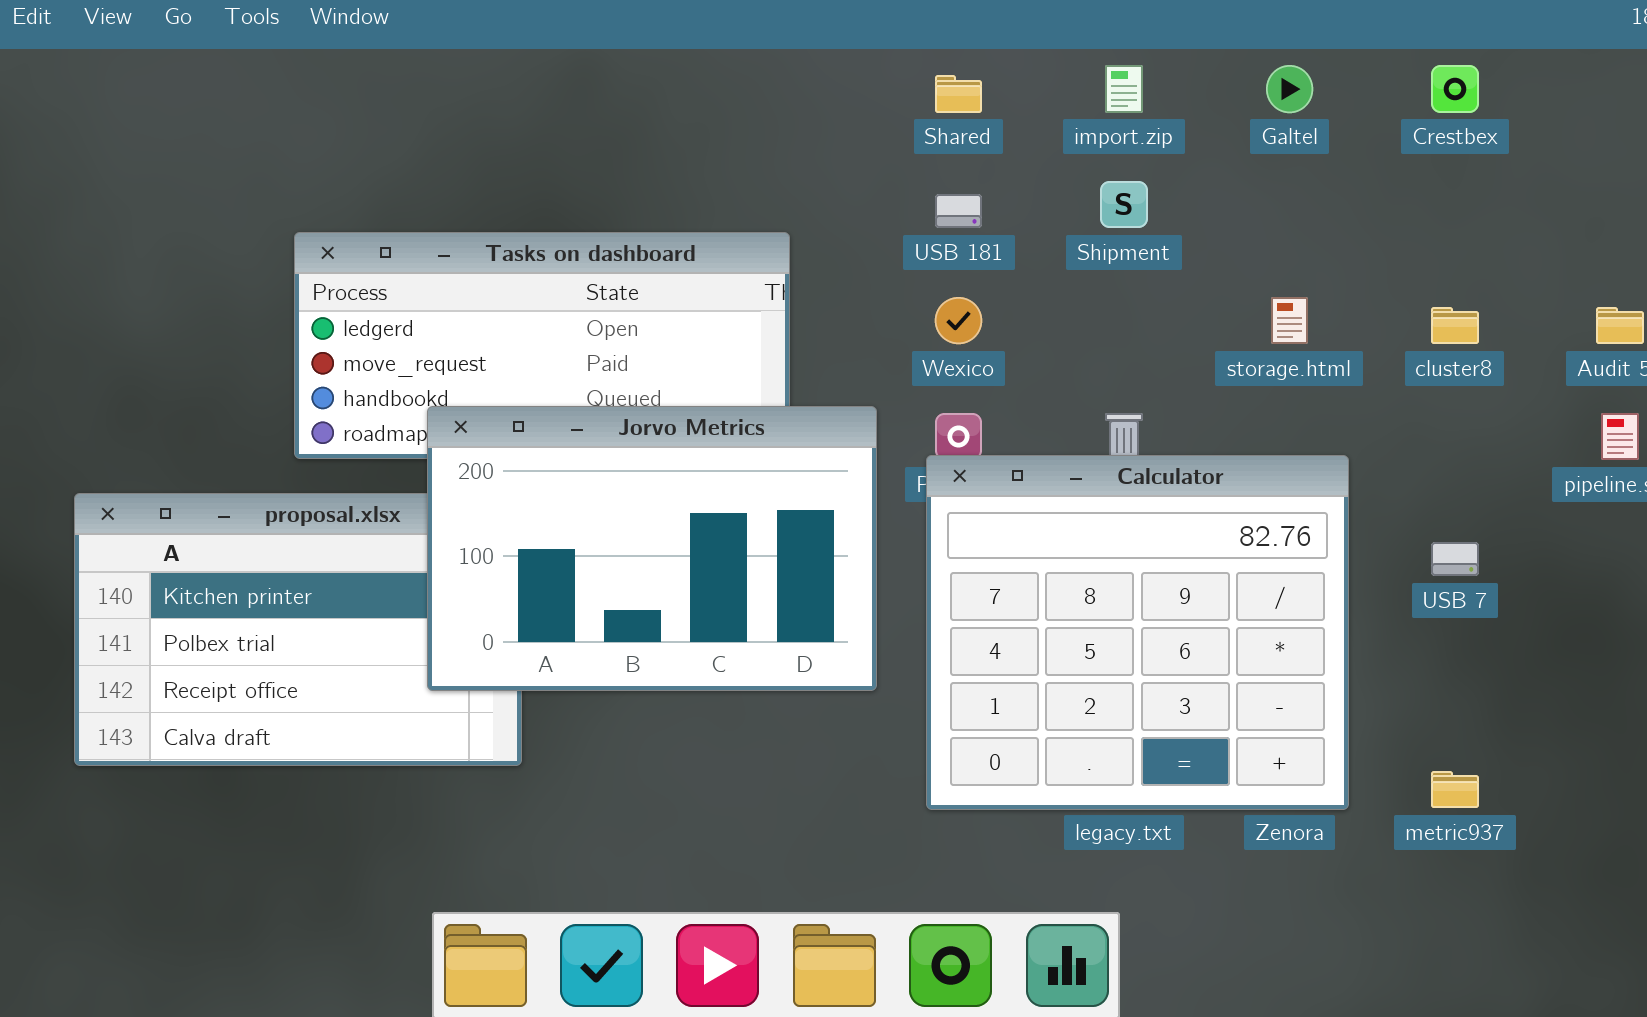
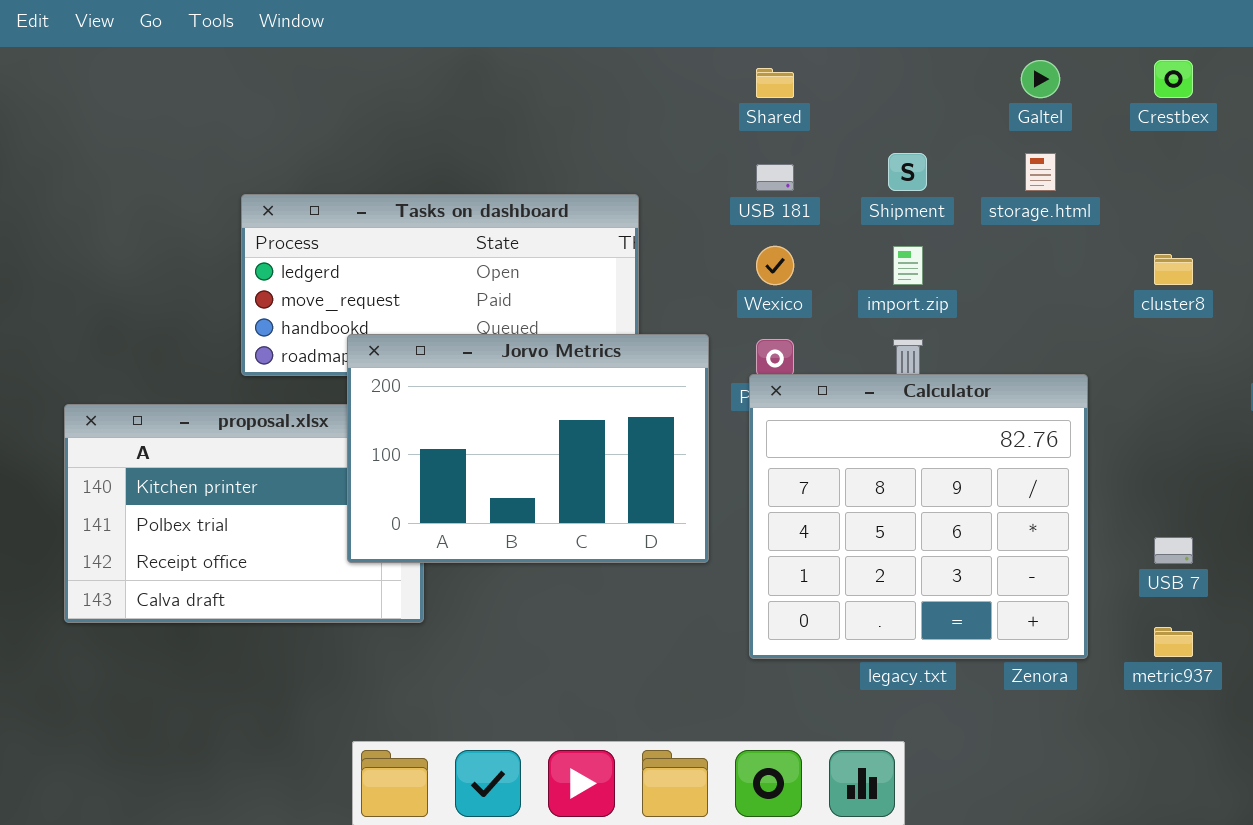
import.zip: [1105,65,1143,113] -> [893,246,923,285], moved
storage.html: [1271,297,1308,344] -> [1025,153,1056,191], moved
USB 7: [1431,542,1479,576] -> [1154,537,1193,564], moved

